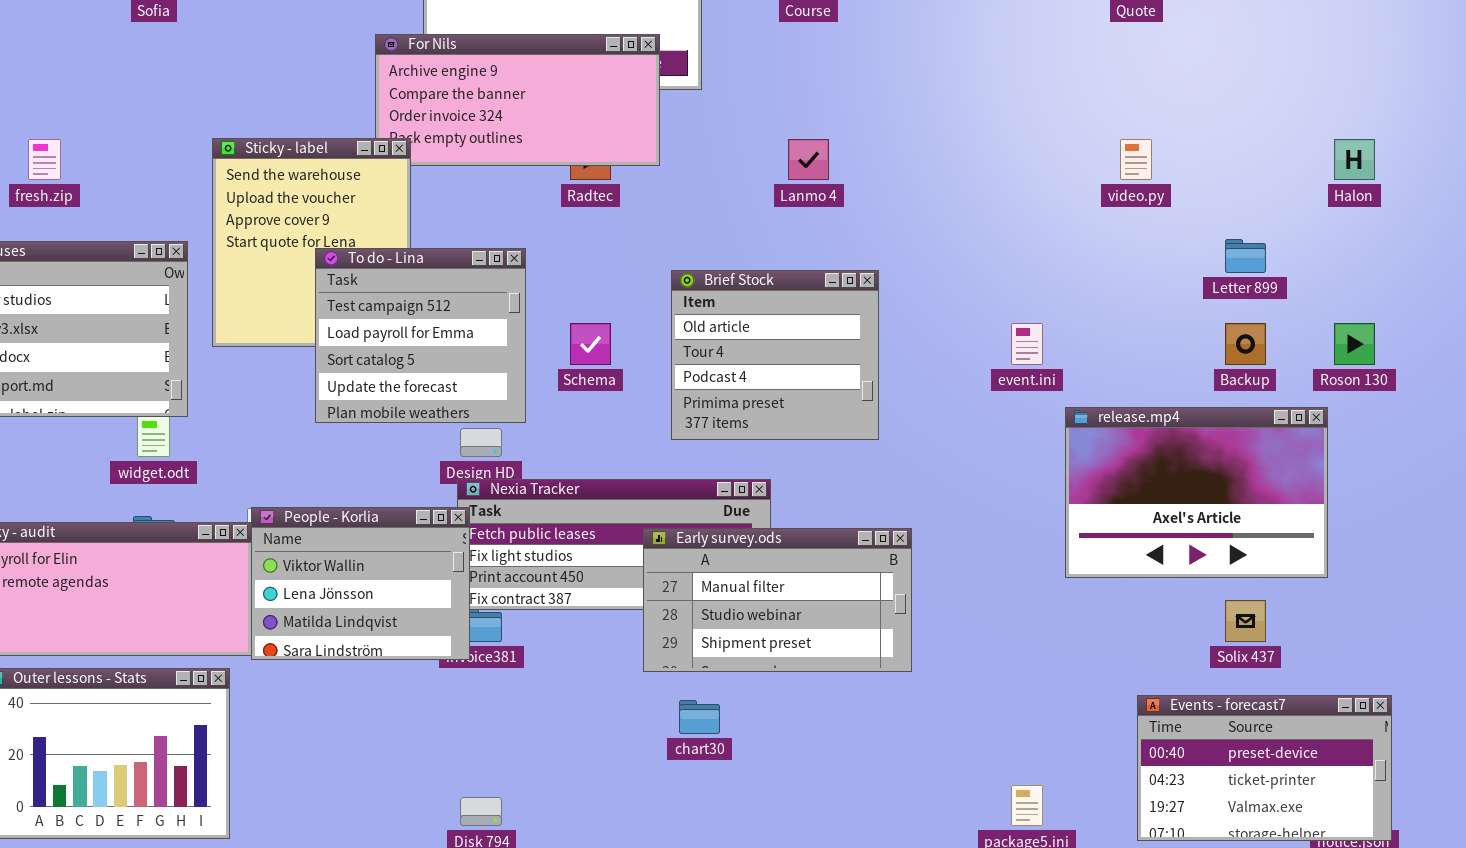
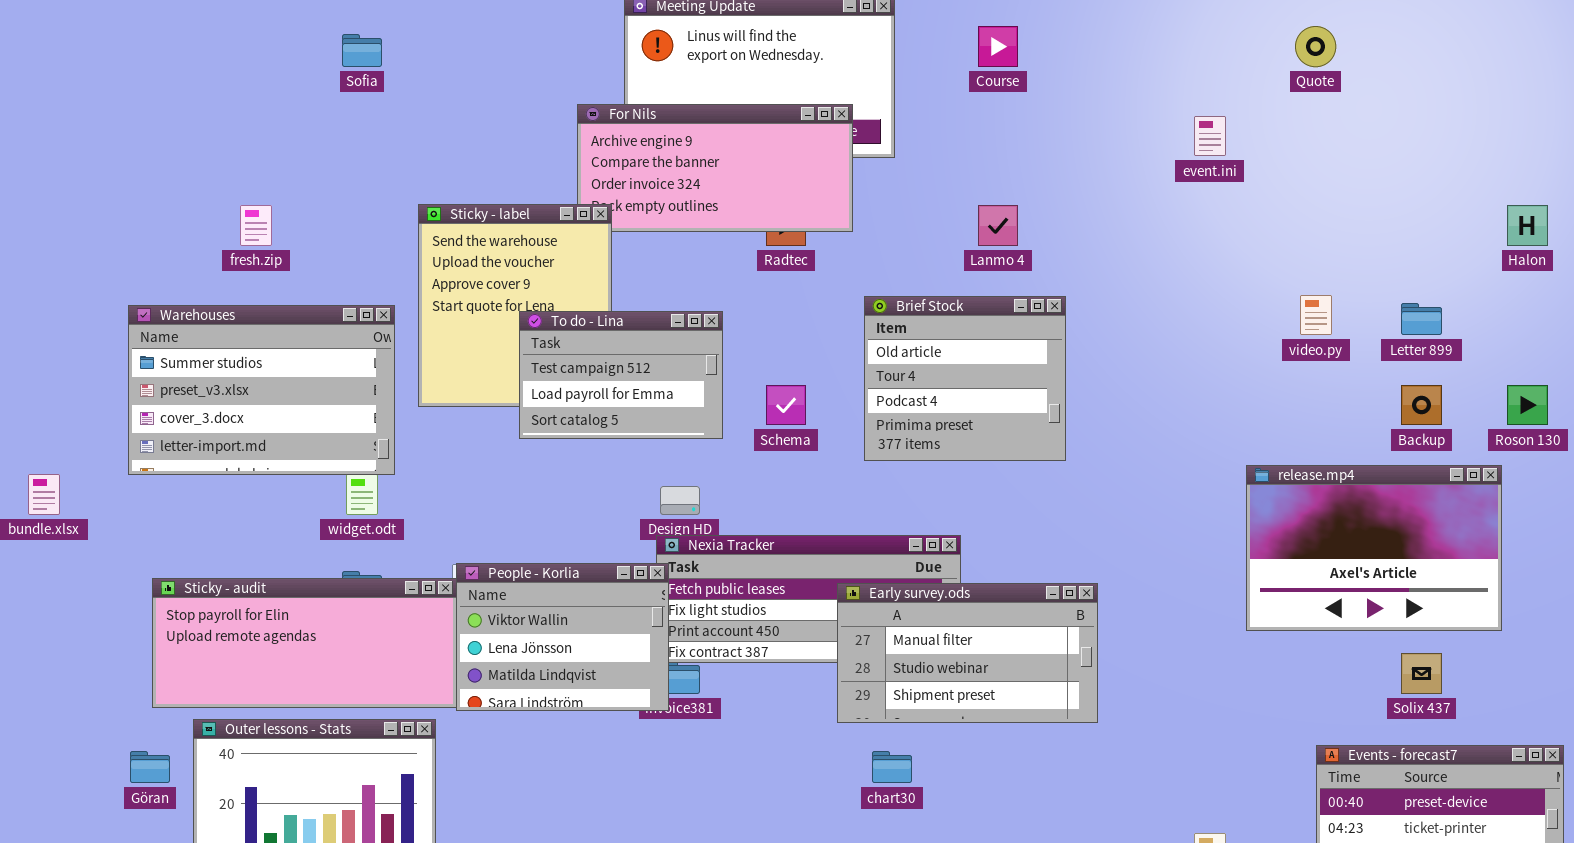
video.py: [1120,139,1152,180] -> [1300,295,1332,335], moved
To do - Lina: [315,248,526,423] -> [519,311,723,439], resized
Brief Stock: [671,270,879,440] -> [864,296,1066,461], moved
event.ini: [1011,323,1043,365] -> [1194,116,1226,156], moved

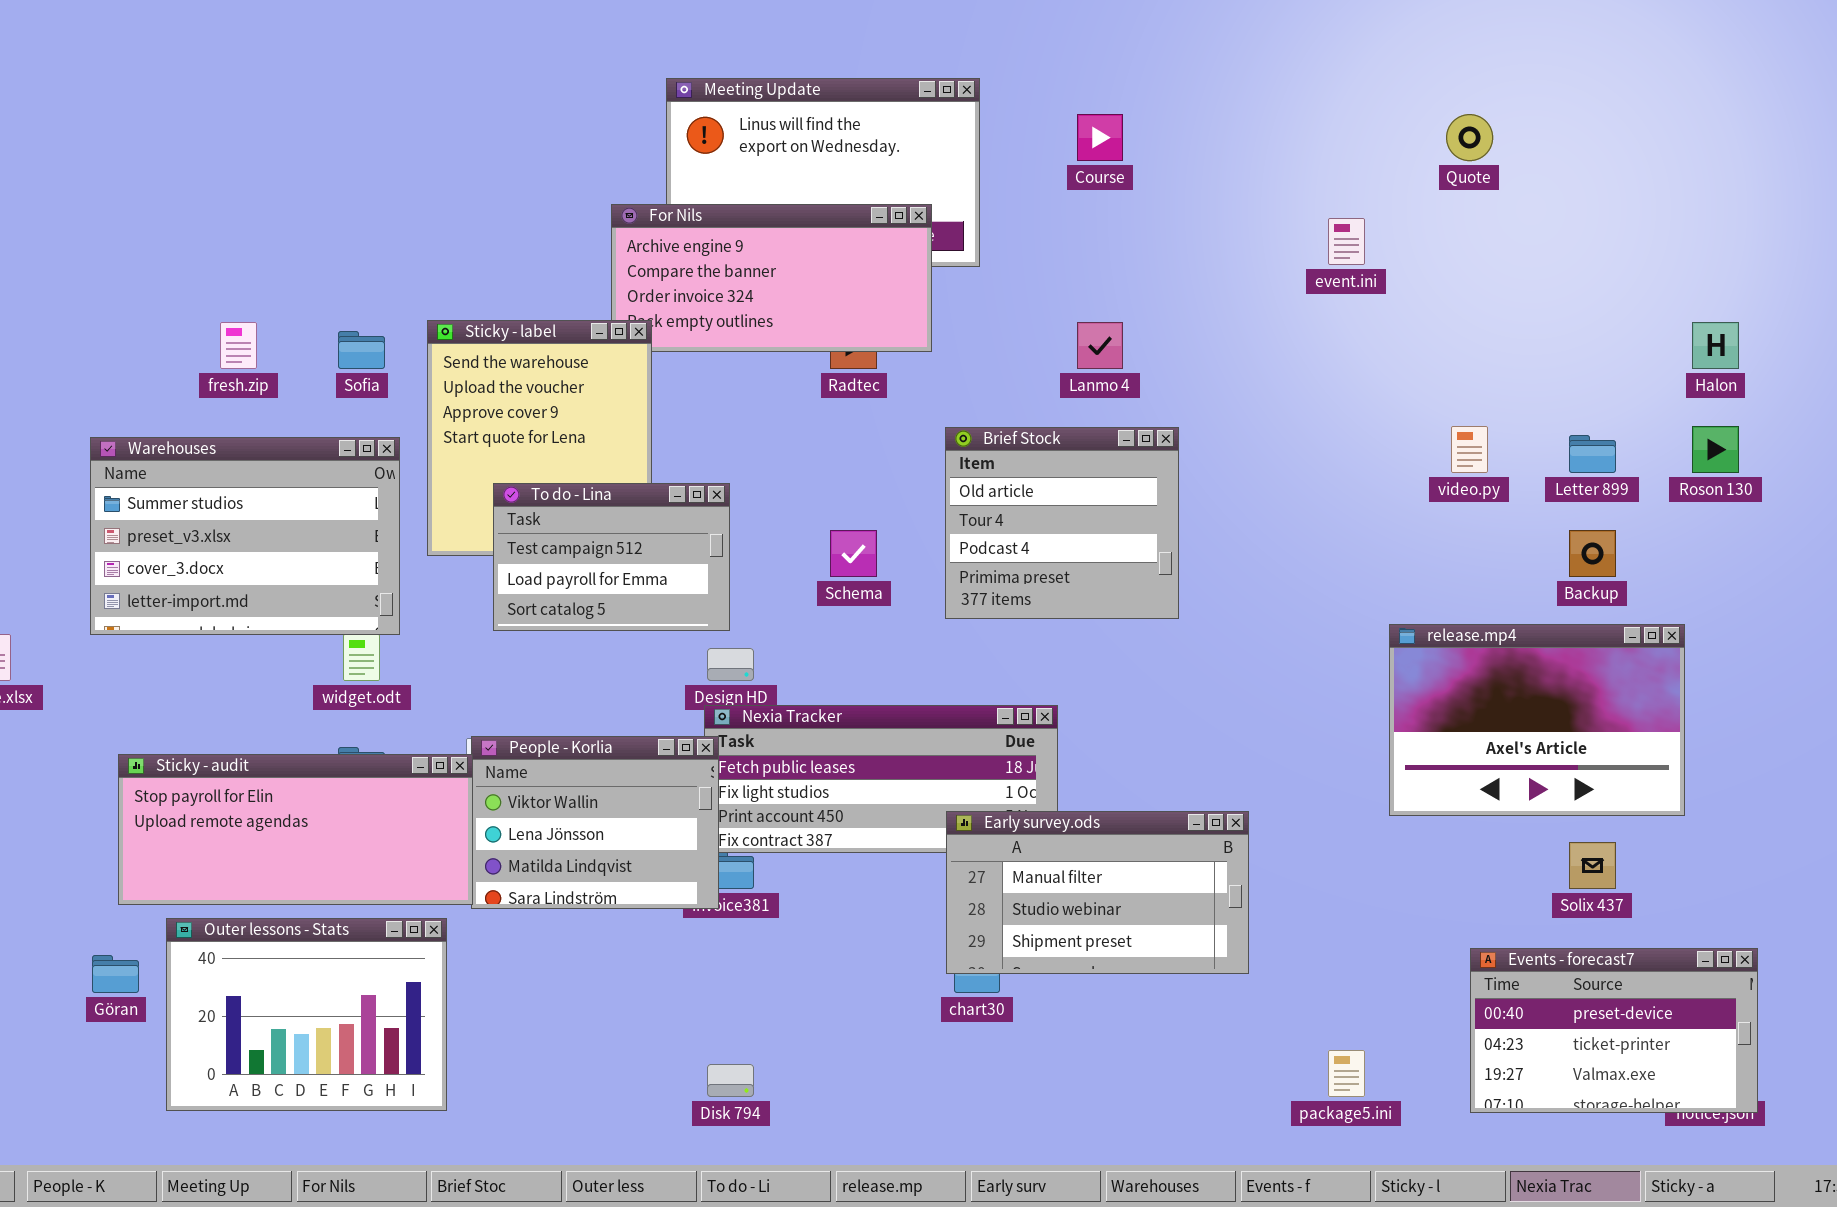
Sofia: [342,34,382,67] -> [338,331,385,369], moved
To do - Lina: [519,311,723,439] -> [493,483,730,631], moved
Roson 130: [1507,385,1548,425] -> [1692,426,1739,473], moved
Early survey.ods: [837,583,1098,723] -> [946,811,1249,974], moved

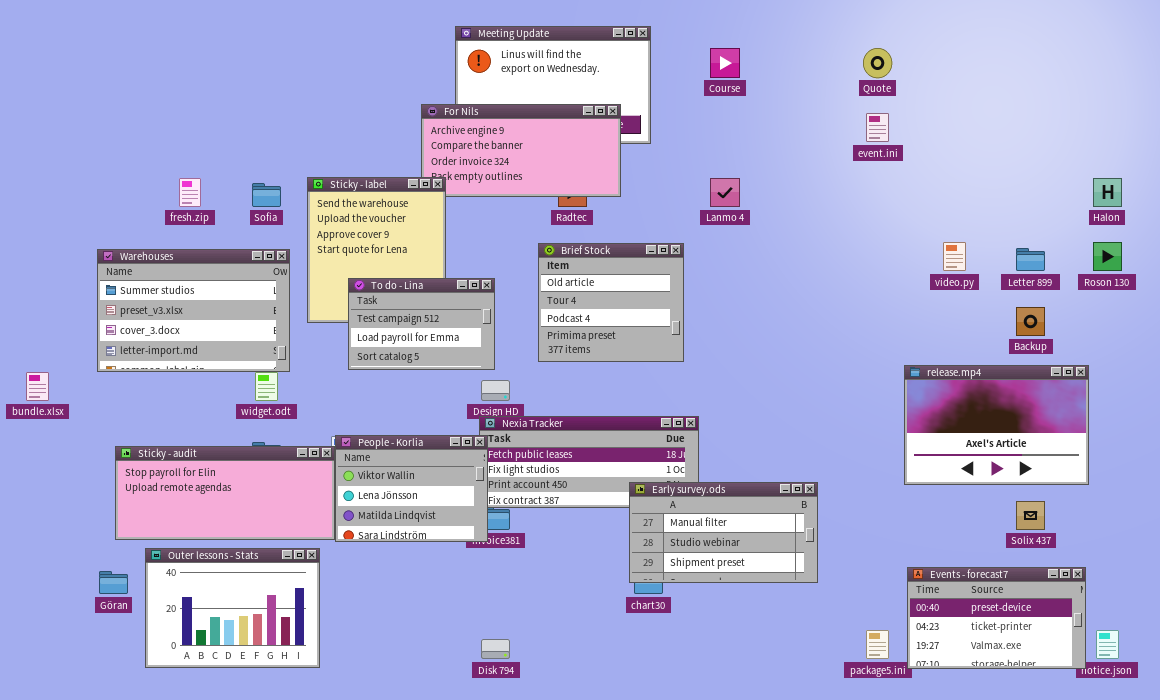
Quote: [1446,114,1493,161] -> [863,48,892,78], moved
Brief Stock: [945,427,1179,619] -> [538,243,684,362], moved
Events - forecast7: [1470,948,1758,1113] -> [907,567,1086,669], moved

